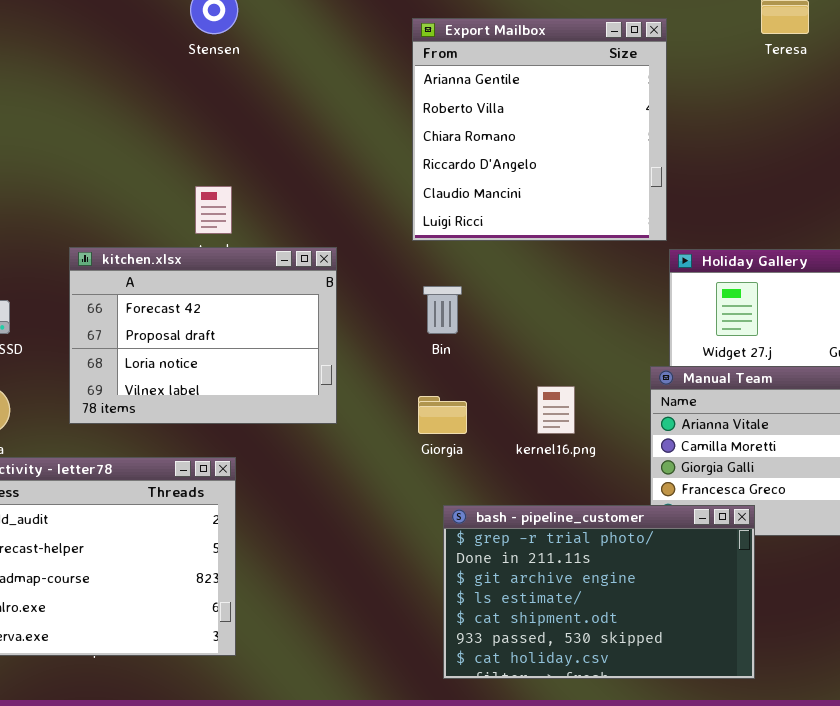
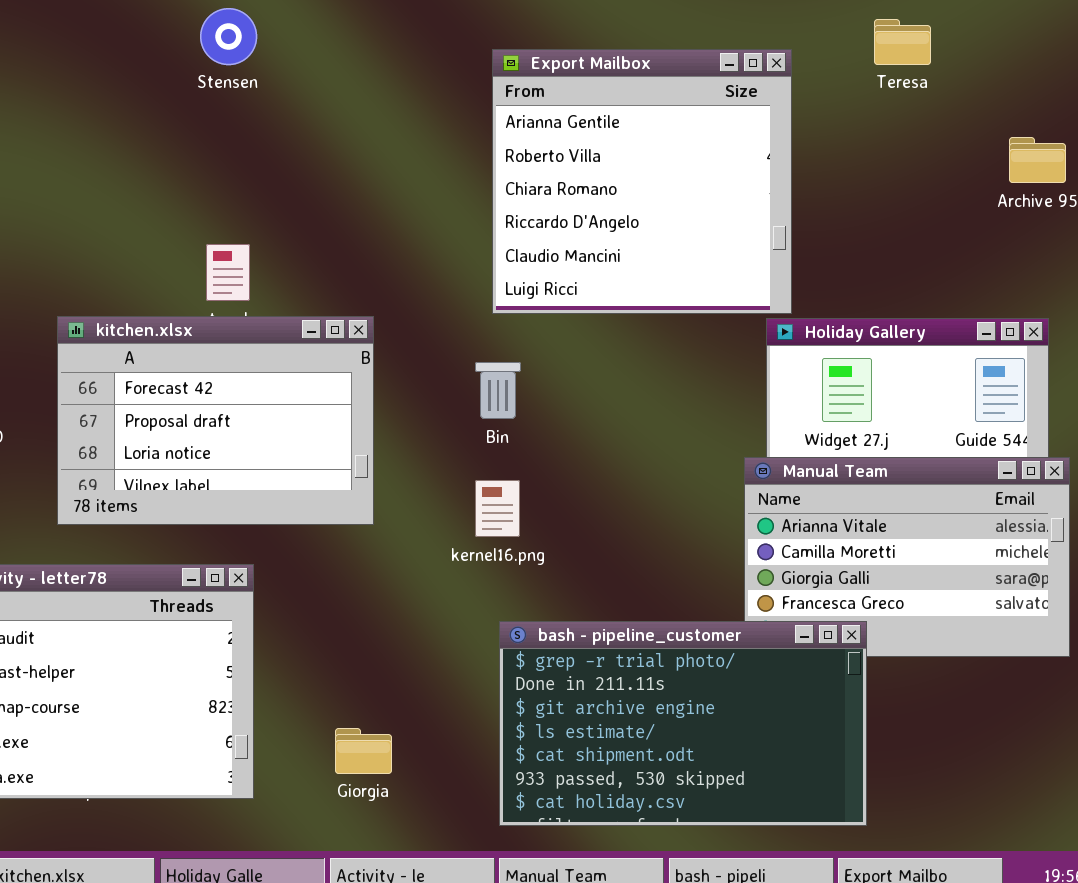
Export Mailbox: [412,18,667,241] -> [492,49,792,314], moved
kernel16.png: [537,386,575,434] -> [475,480,520,537], moved
Giorgia: [418,396,467,434] -> [335,728,392,774], moved

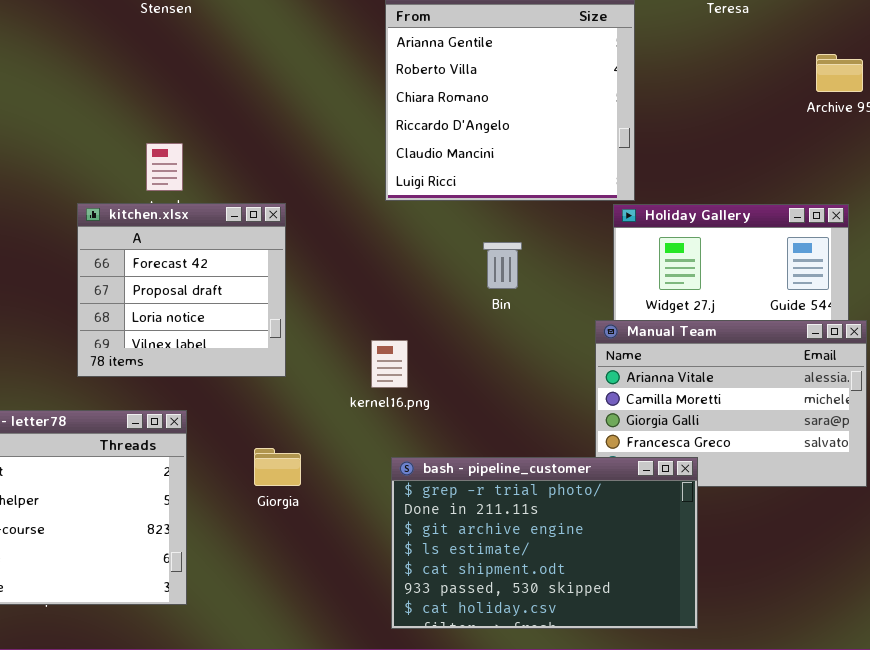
kitchen.xlsx: [57,316,374,525] -> [77,203,286,377], resized
Bin: [475,362,521,419] -> [483,242,522,289], moved
Giorgia: [335,728,392,774] -> [254,448,301,486], moved

